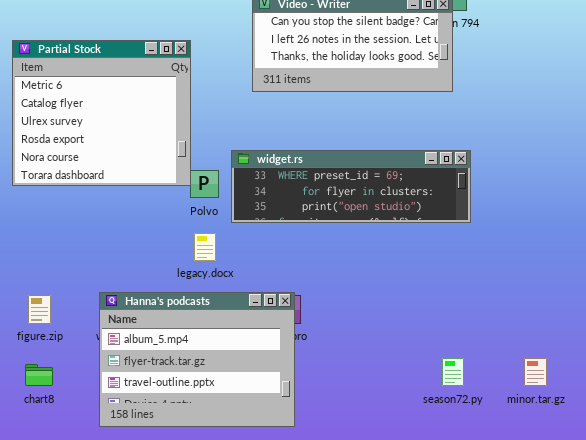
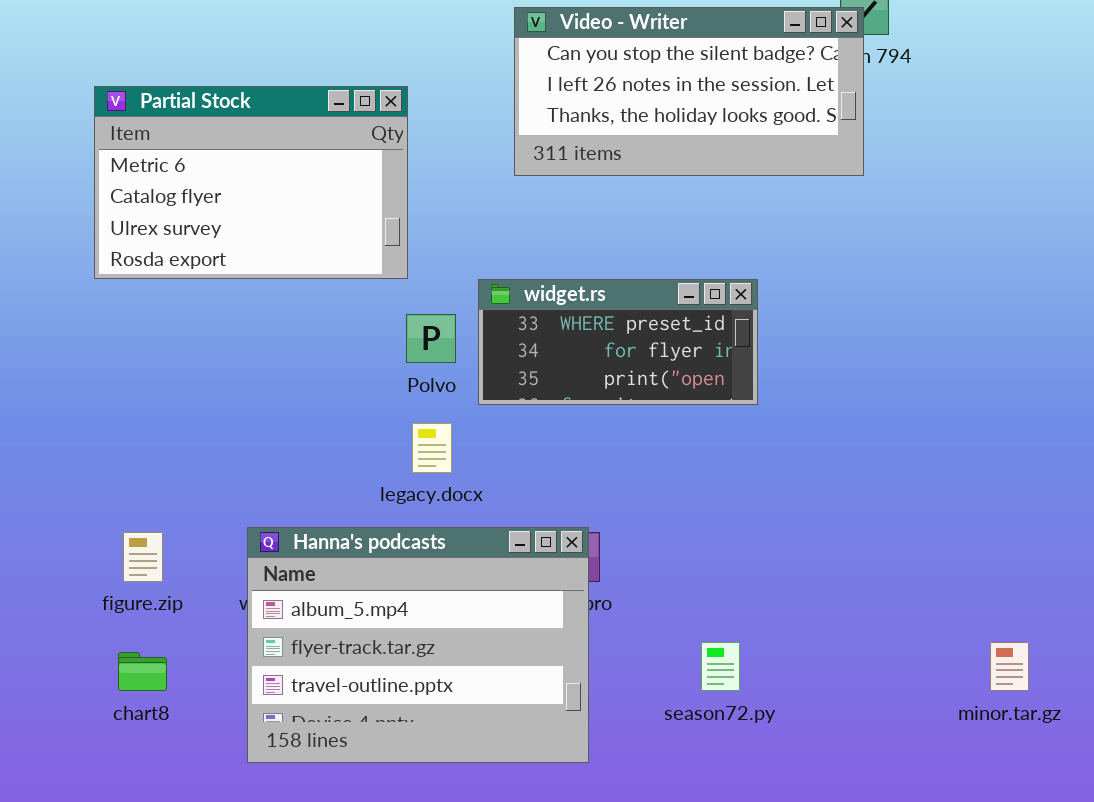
Partial Stock: [12,40,191,186] -> [94,86,408,279], resized
widget.rs: [231,150,471,223] -> [478,279,758,405], resized
season72.py: [442,358,464,386] -> [701,642,740,691], moved

